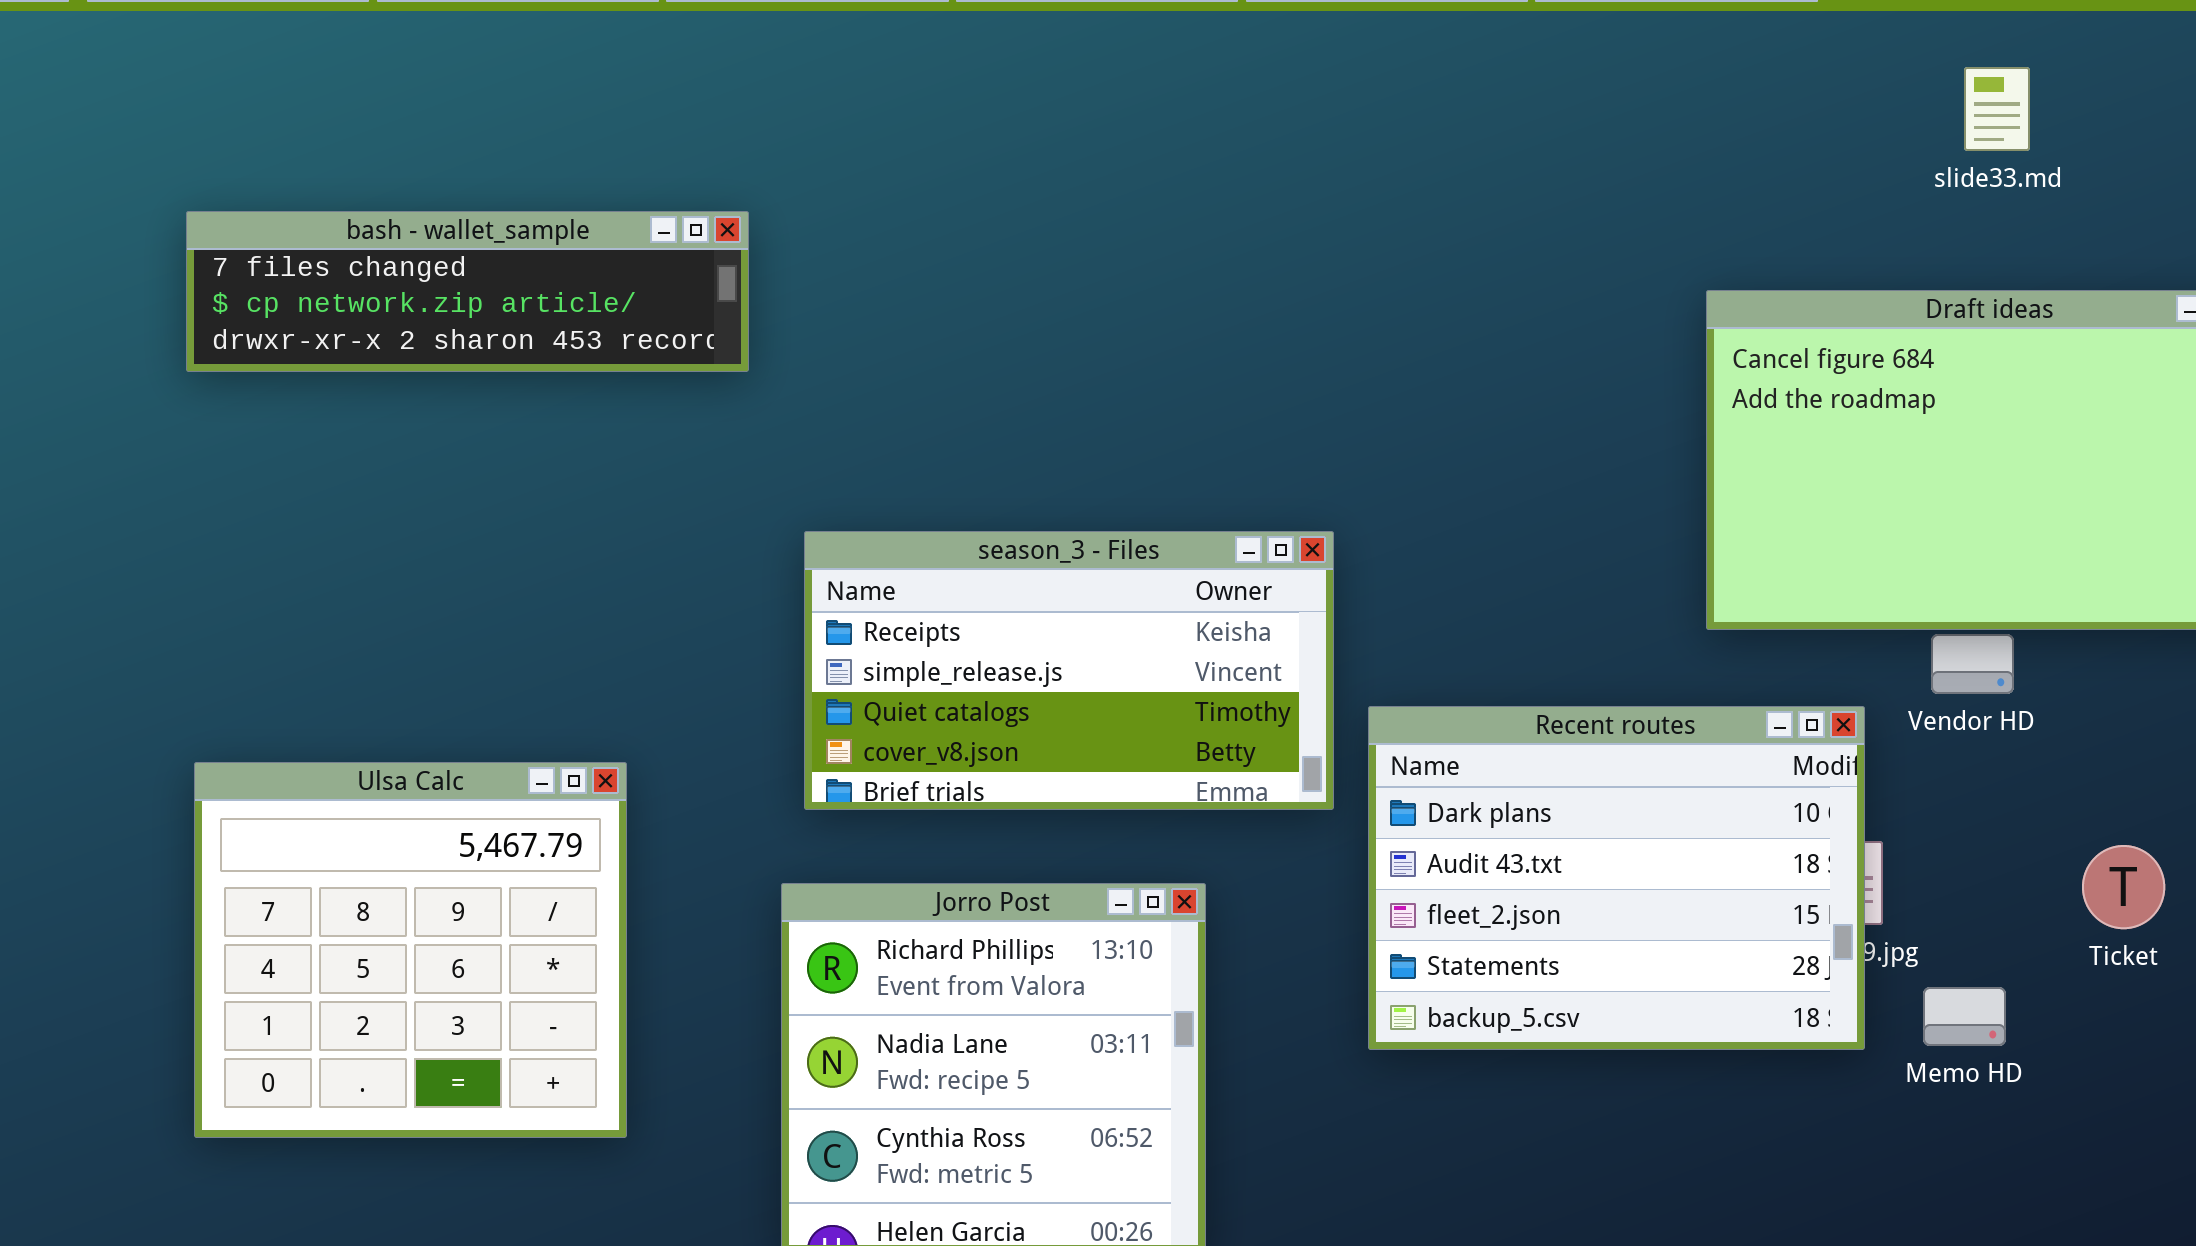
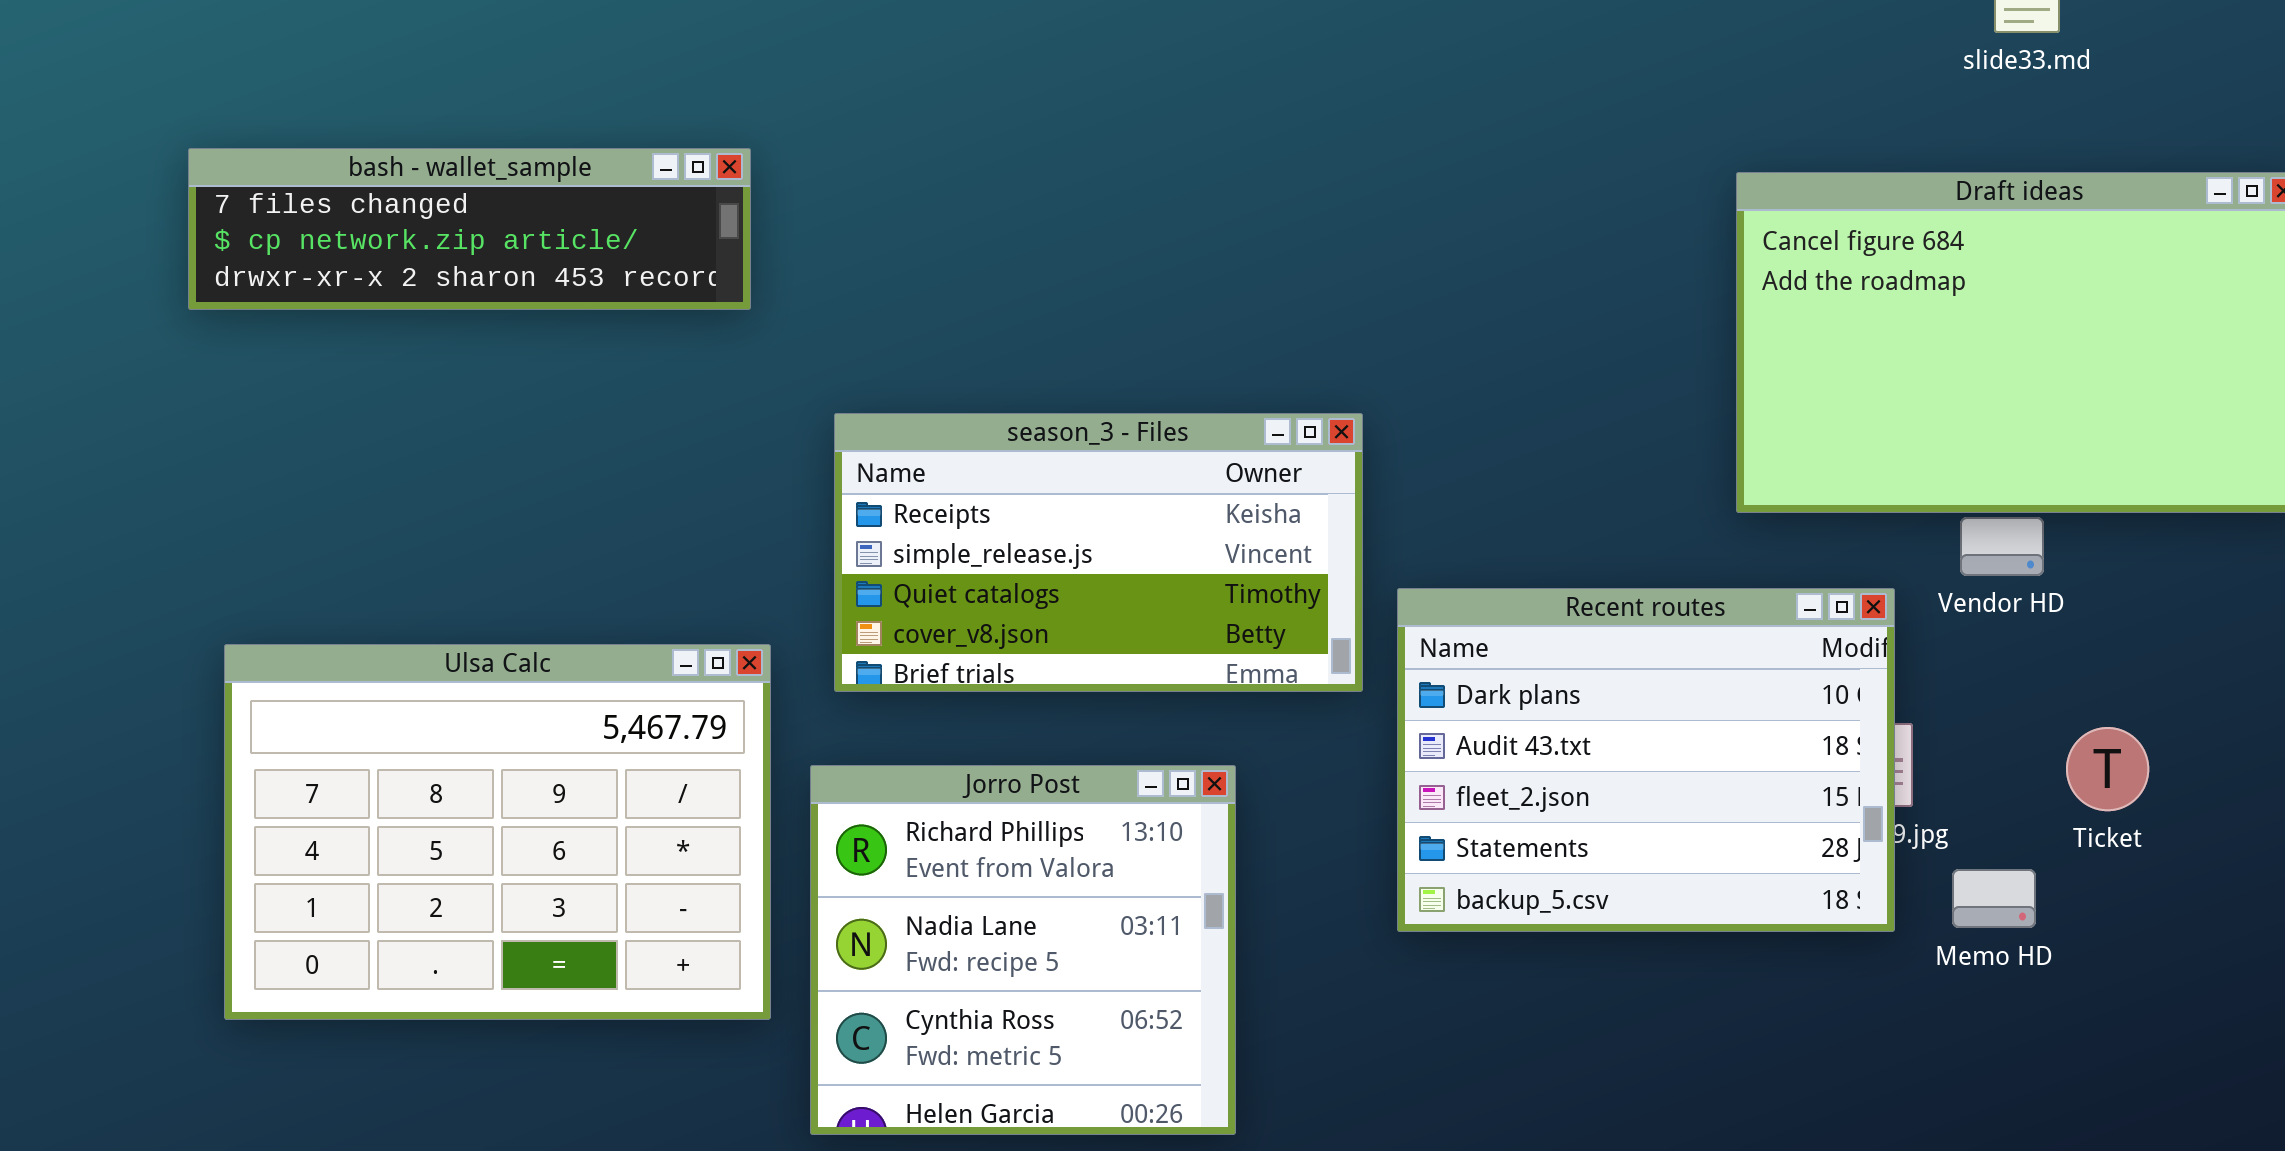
bash - wallet_sample: [186,211,749,372] -> [188,148,751,310], moved
Ulsa Calc: [194,762,627,1138] -> [224,644,771,1020], resized
Ticket: [2082,845,2165,929] -> [2066,727,2149,811], moved

